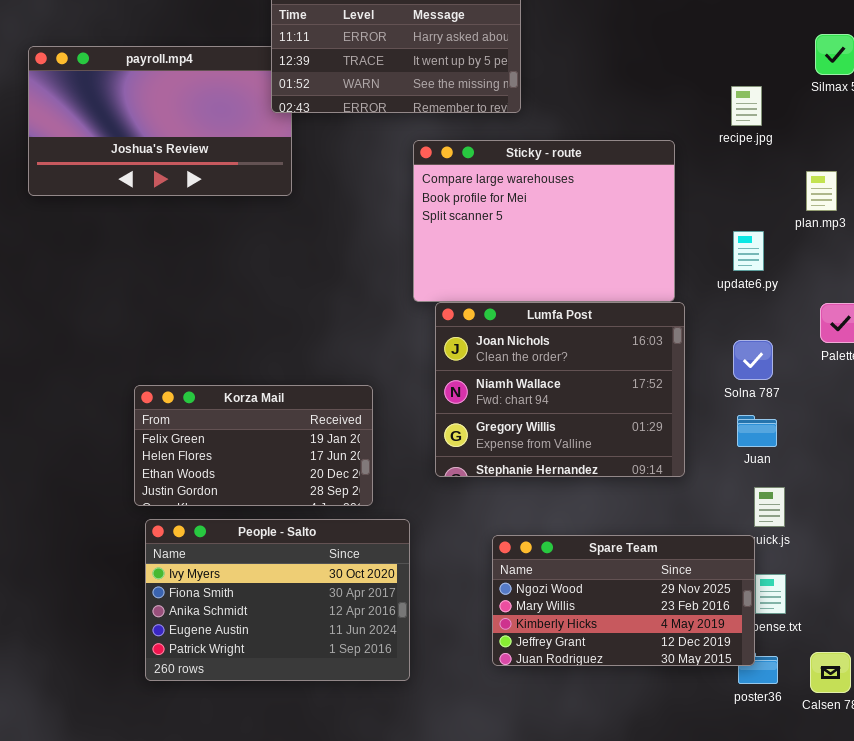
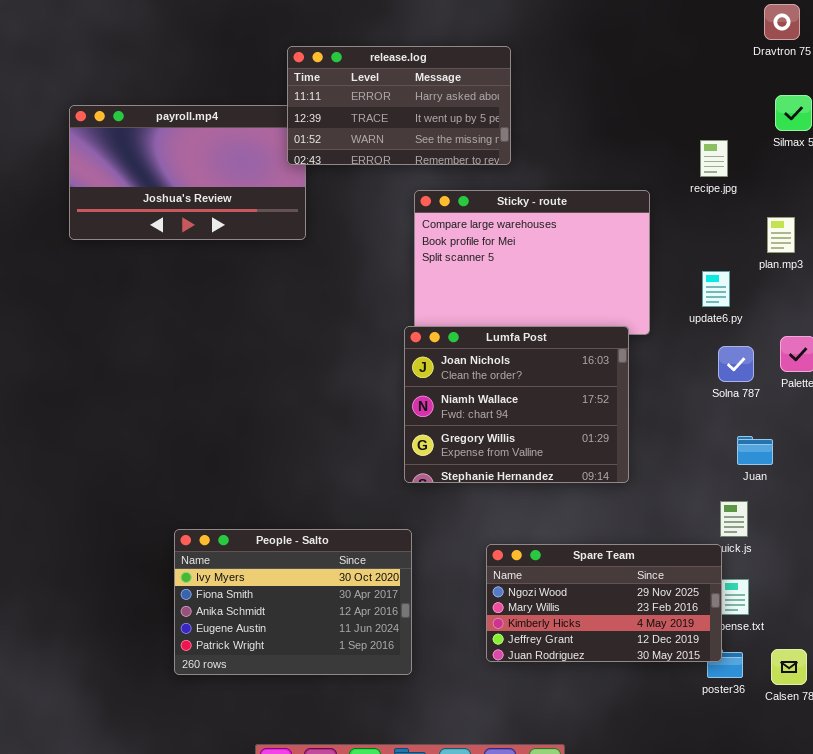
Lumfa Post: [435,302,685,477] -> [404,326,629,483], moved
Solna 787: [733,340,773,380] -> [718,346,754,382], moved
Korza Mail: [134,385,373,506] -> none, closed
Juan: [737,415,777,447] -> [737,436,773,465], moved

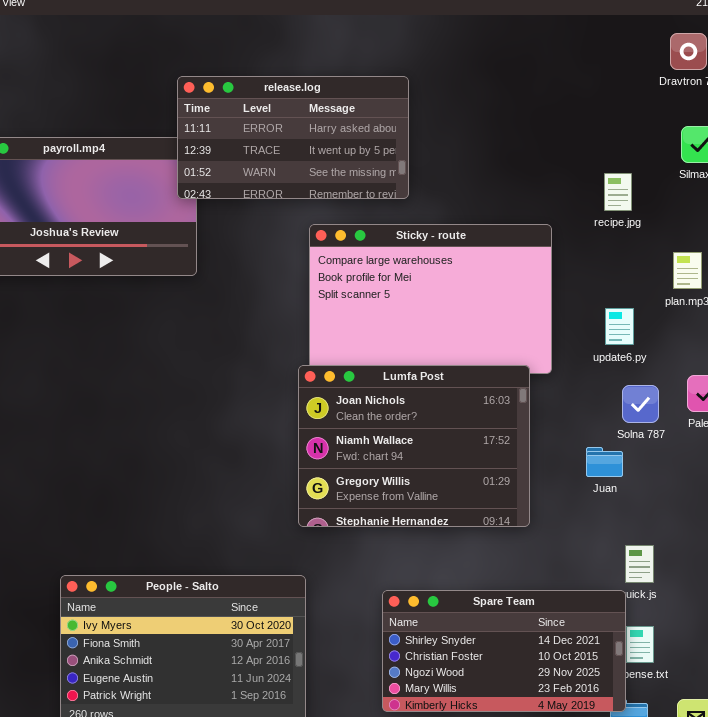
Juan: [737,436,773,465] -> [586,447,623,477], moved
Spare Team: [486,544,722,662] -> [382,590,626,712], scrolled up 2 rows

